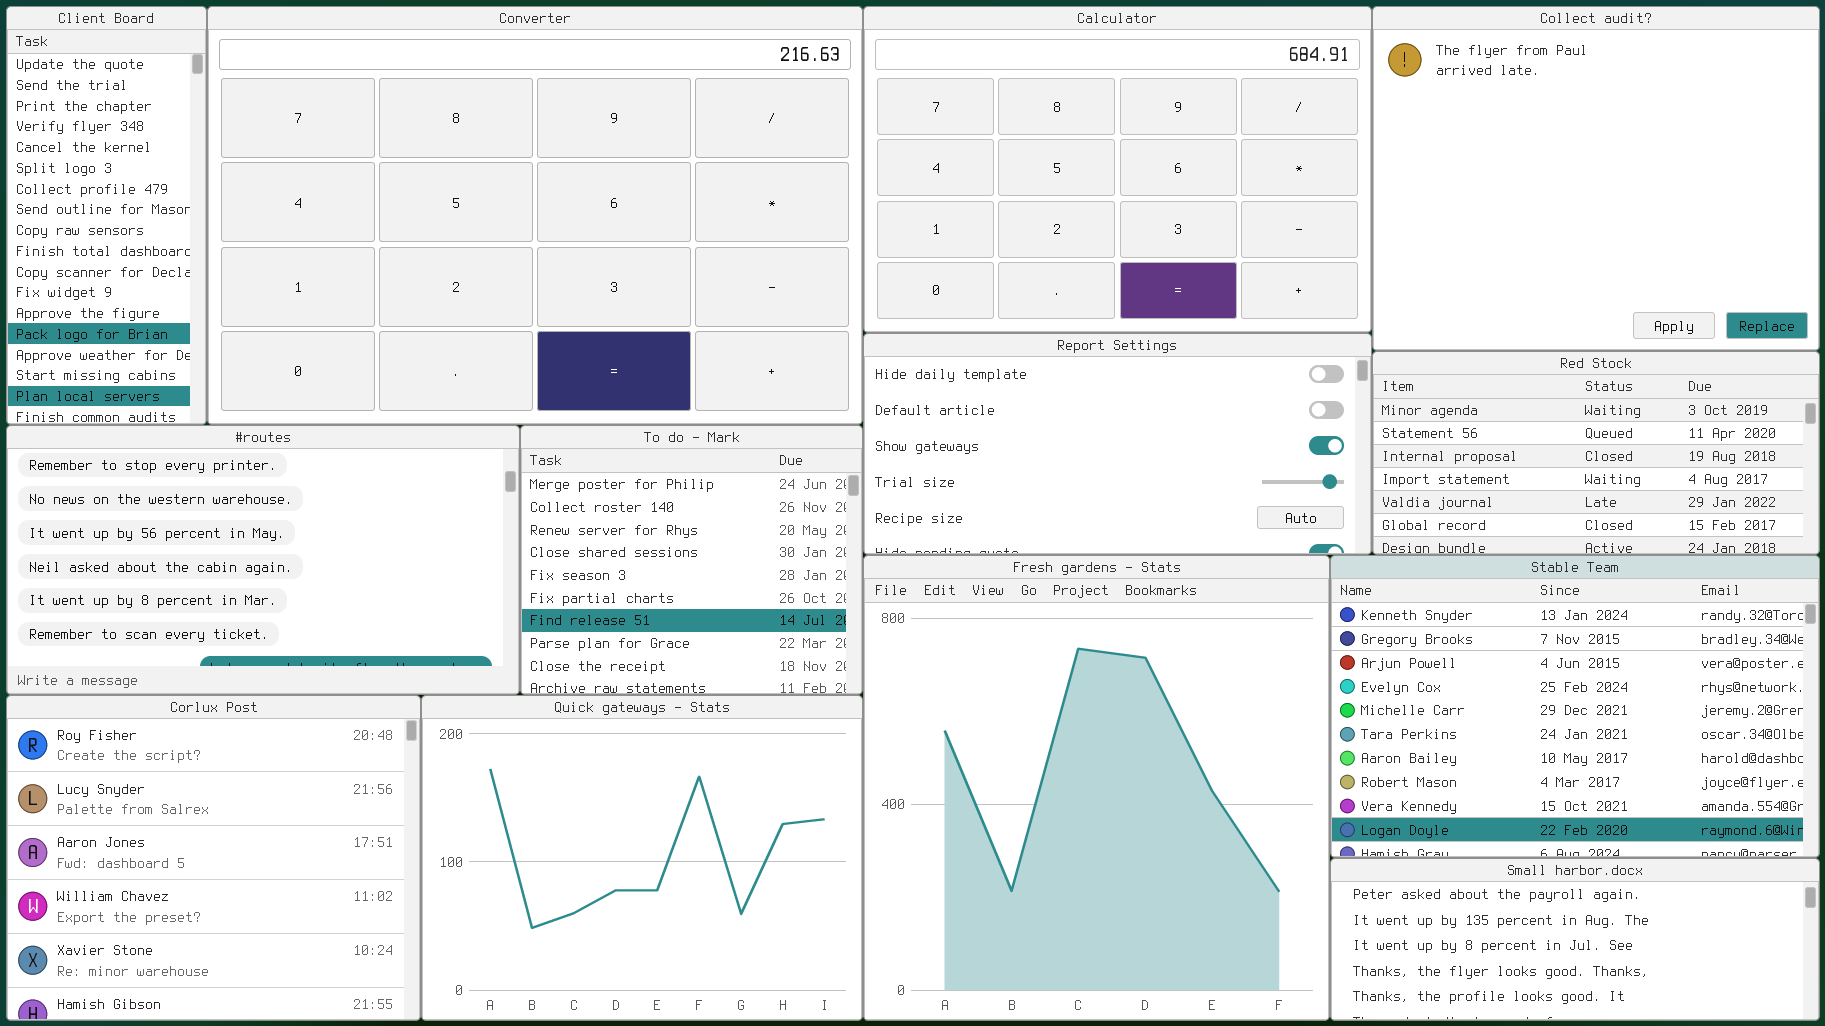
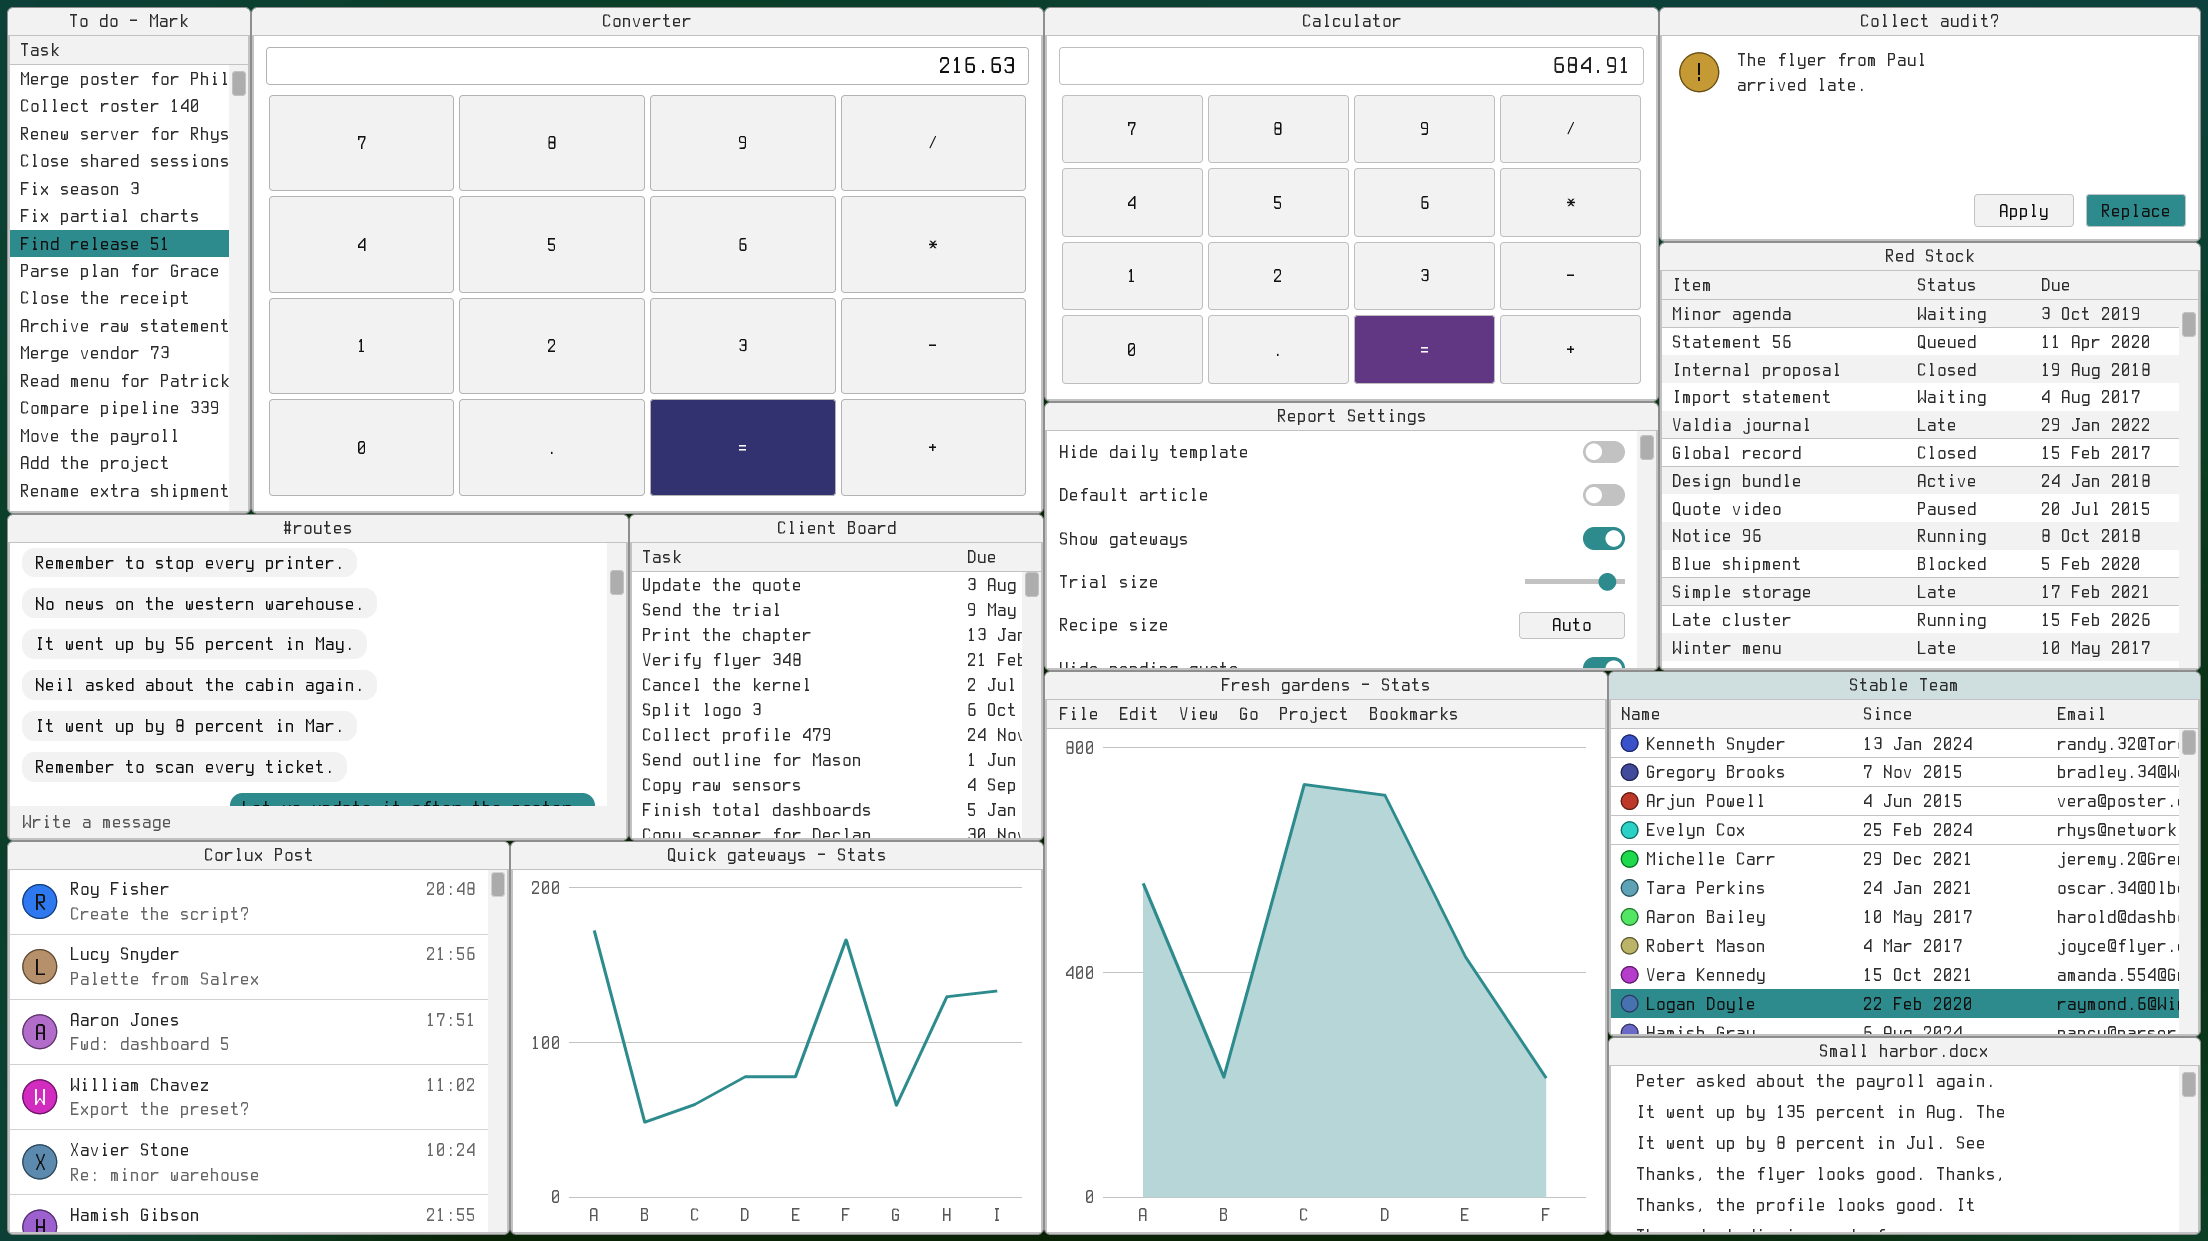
Client Board: [6,6,207,425] -> [629,514,1044,841], moved, resized
Collect audit?: [1372,6,1820,351] -> [1659,7,2201,242], resized
Red Stock: [1372,351,1820,555] -> [1659,242,2201,671], resized
To do - Mark: [520,425,863,695] -> [7,7,251,514], moved, resized

